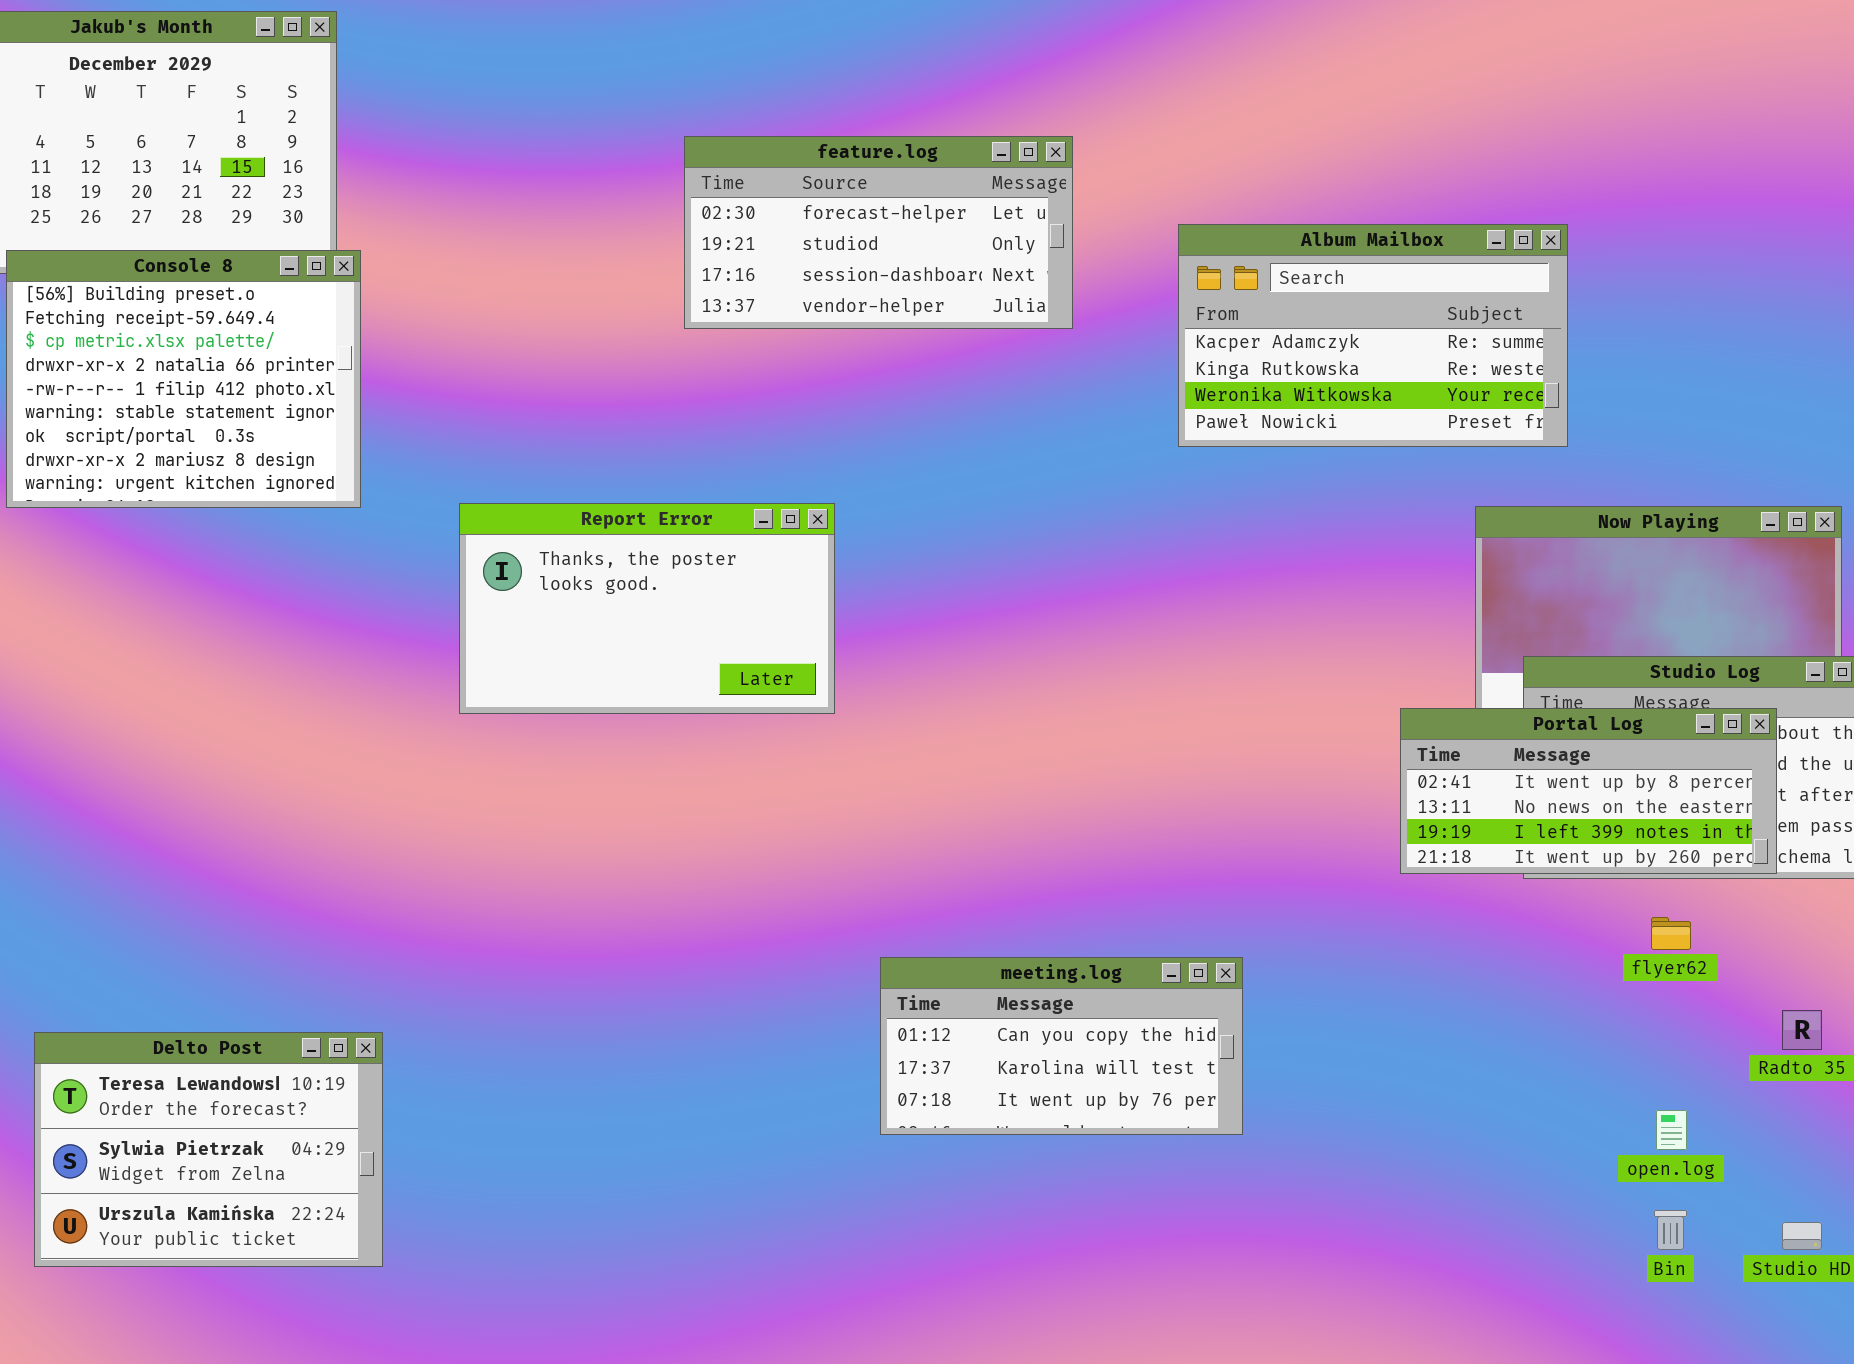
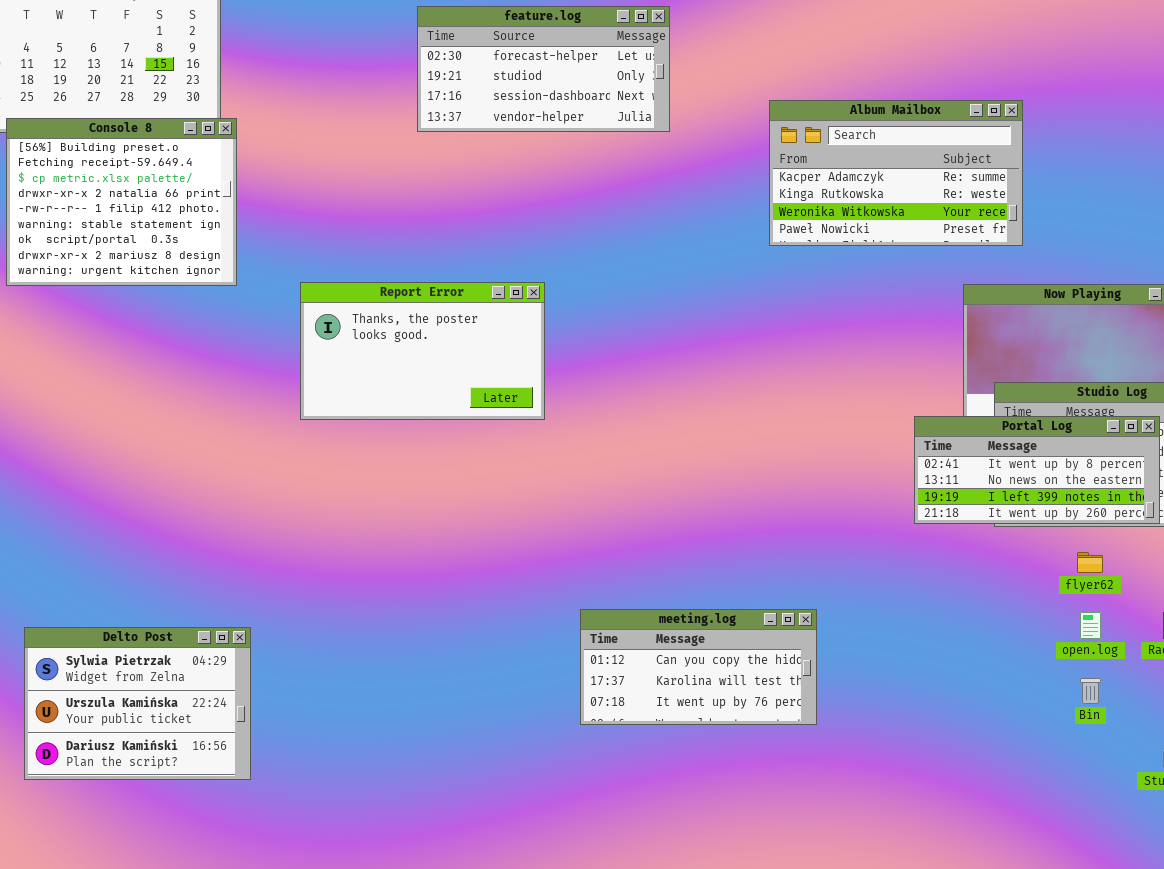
feature.log: [684,136,1073,329] -> [417,6,670,132], moved
meeting.log: [880,957,1243,1135] -> [580,609,817,725], moved
Delto Post: [34,1032,383,1267] -> [24,627,251,780], scrolled down 1 row
open.log: [1656,1110,1687,1150] -> [1080,612,1101,639], moved
Bin: [1654,1210,1687,1250] -> [1080,678,1101,704], moved

